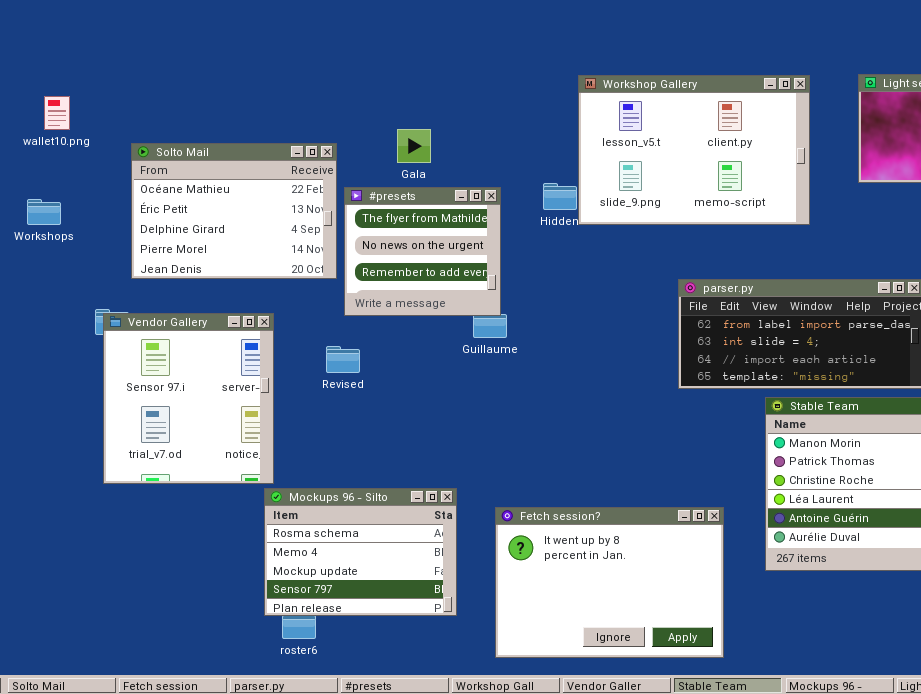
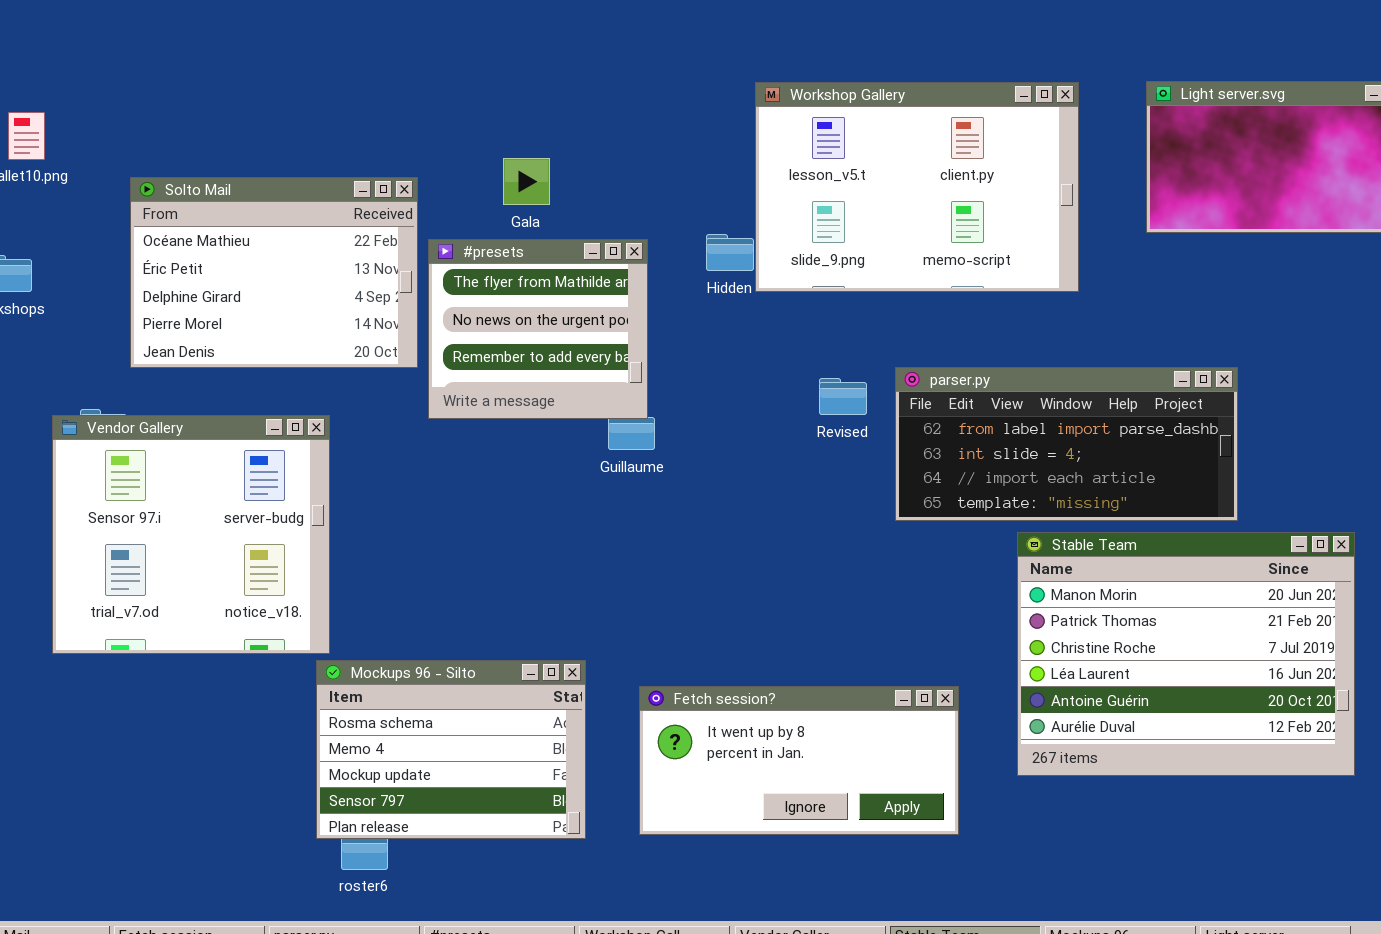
Vendor Gallery: [103,313,274,484] -> [52,415,330,654], resized
Revised: [326,346,360,373] -> [819,378,867,415], moved
Fetch session?: [495,507,724,658] -> [639,686,959,835], resized

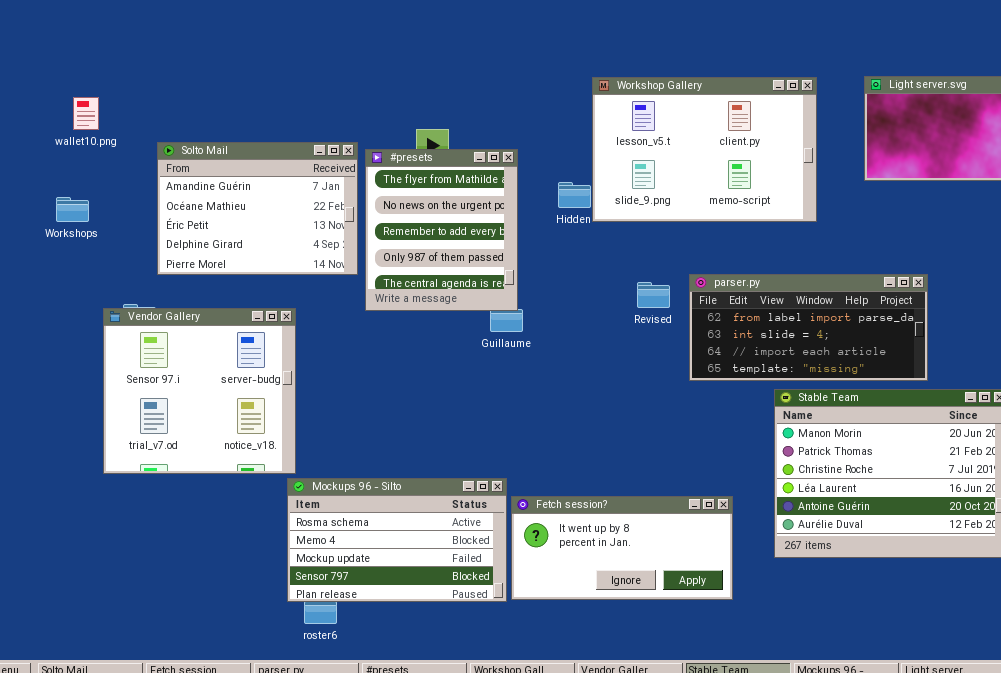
Solto Mail: [130,177,418,368] -> [157,142,358,275], scrolled up 1 row
#presets: [428,239,648,419] -> [365,149,518,311], resized
Mockups 96 - Silto: [316,660,586,839] -> [287,478,507,602], resized

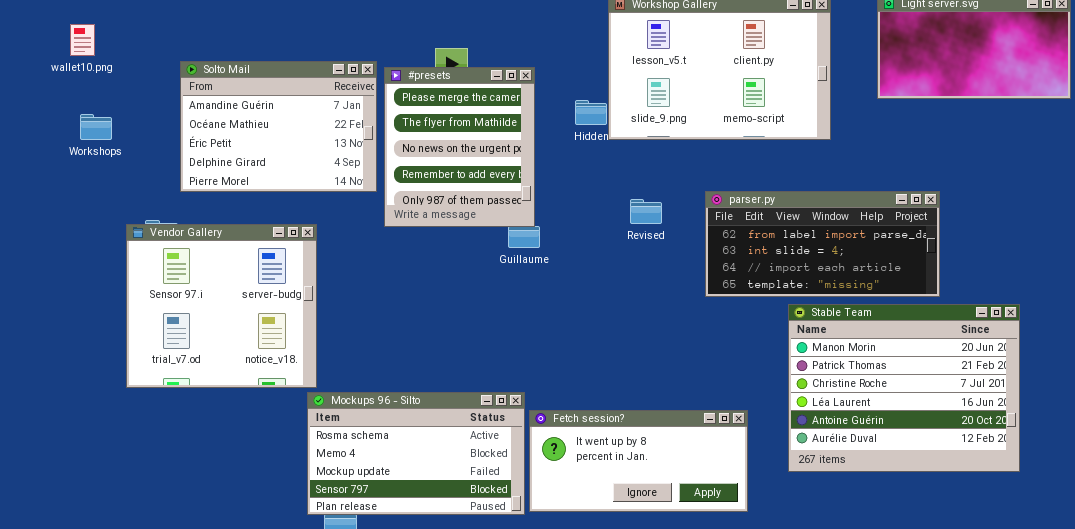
wallet10.png: [73,97,99,130] -> [70,24,95,56], moved
#presets: [365,149,518,311] -> [384,67,535,227], scrolled up 1 row
Revised: [637,282,670,308] -> [630,199,662,224], moved

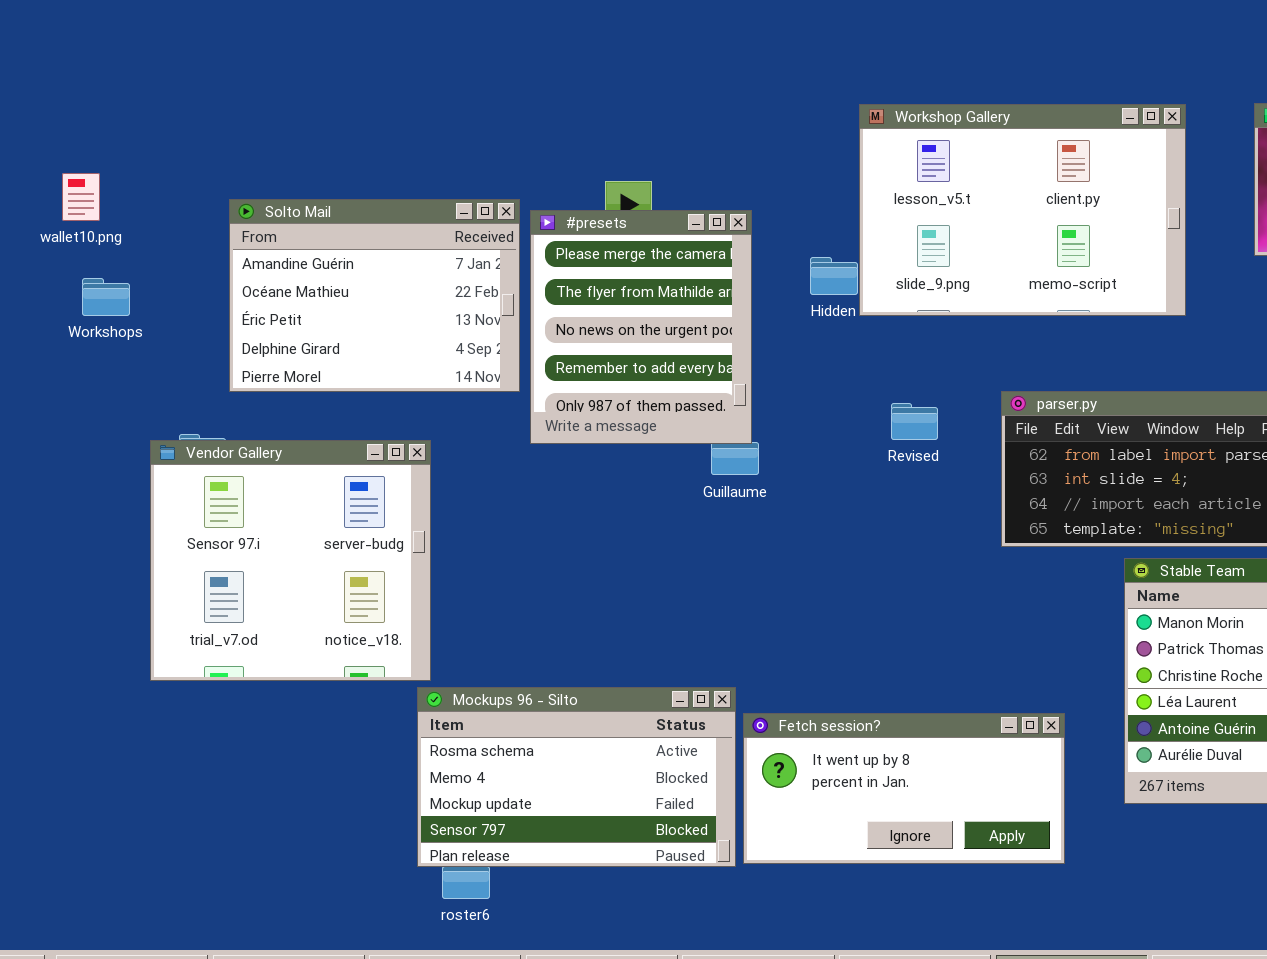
wallet10.png: [70,24,95,56] -> [62,173,100,221], moved

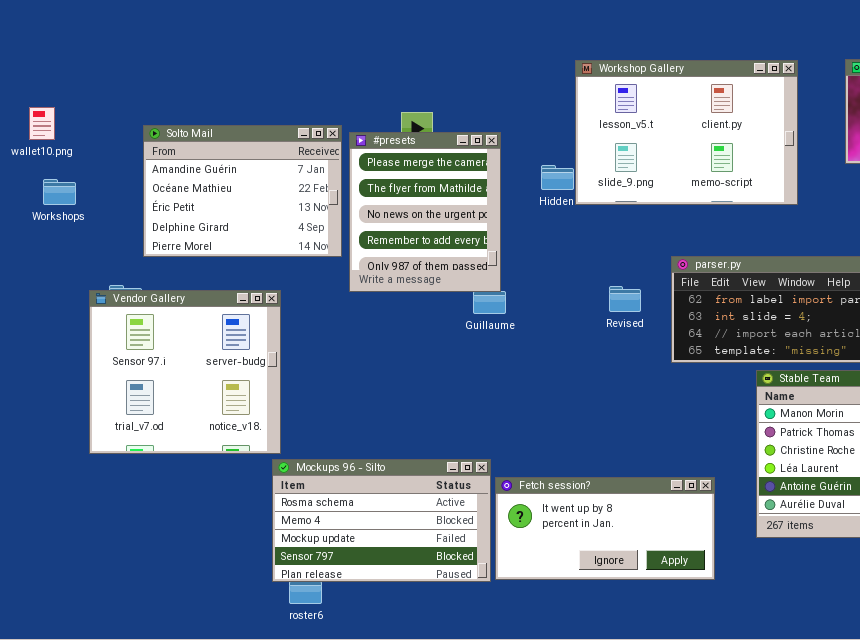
Revised: [891,403,938,440] -> [609,286,641,312], moved

